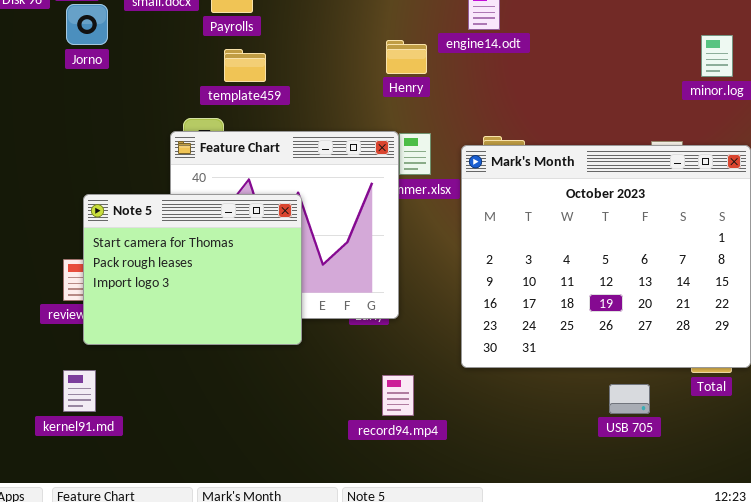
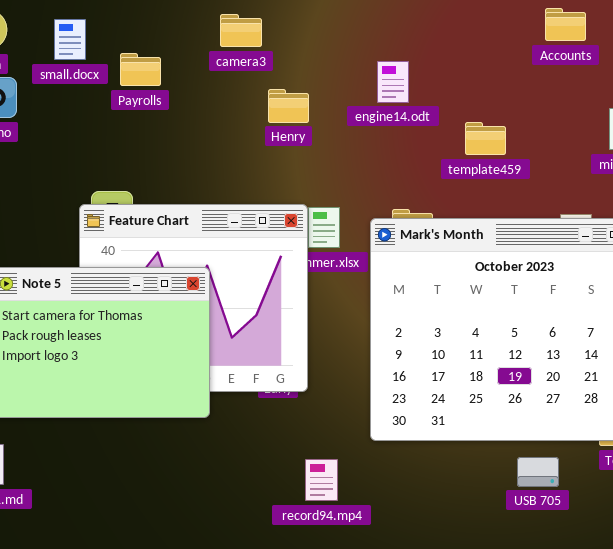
Henry: [386,40,427,74] -> [268,89,309,123], moved
template459: [224,49,266,82] -> [465,122,506,155], moved
record94.mp4: [382,375,414,416] -> [305,459,338,501], moved

